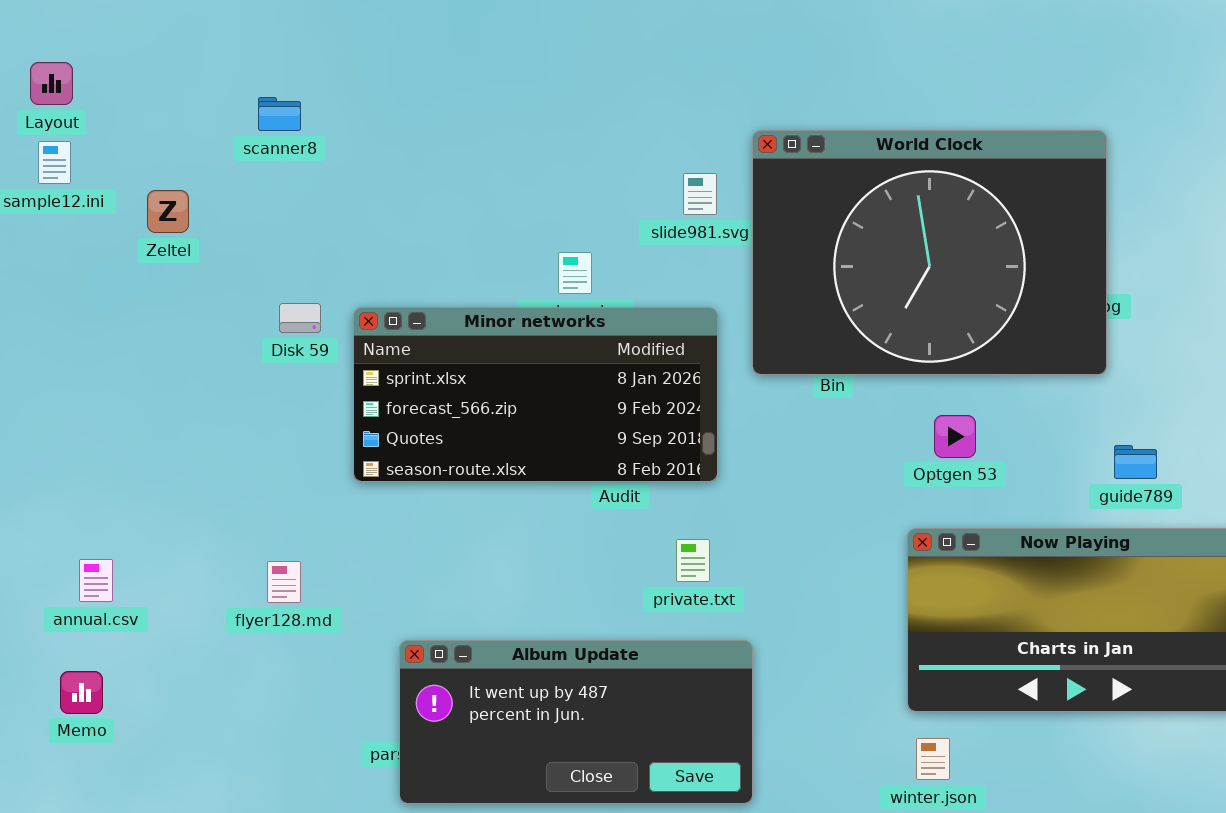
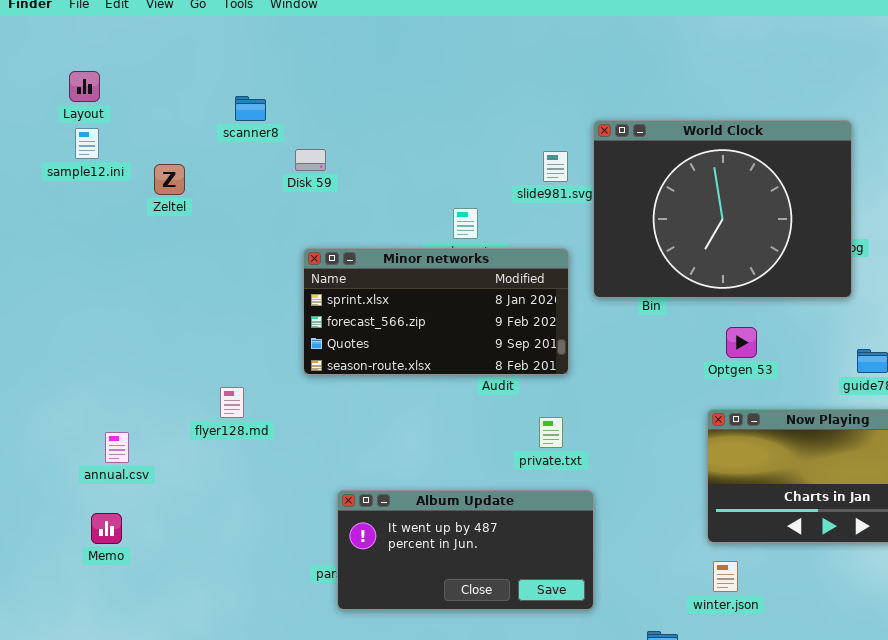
Disk 59: [279,303,321,333] -> [295,149,326,171], moved
flyer128.md: [267,561,301,603] -> [220,387,244,418], moved

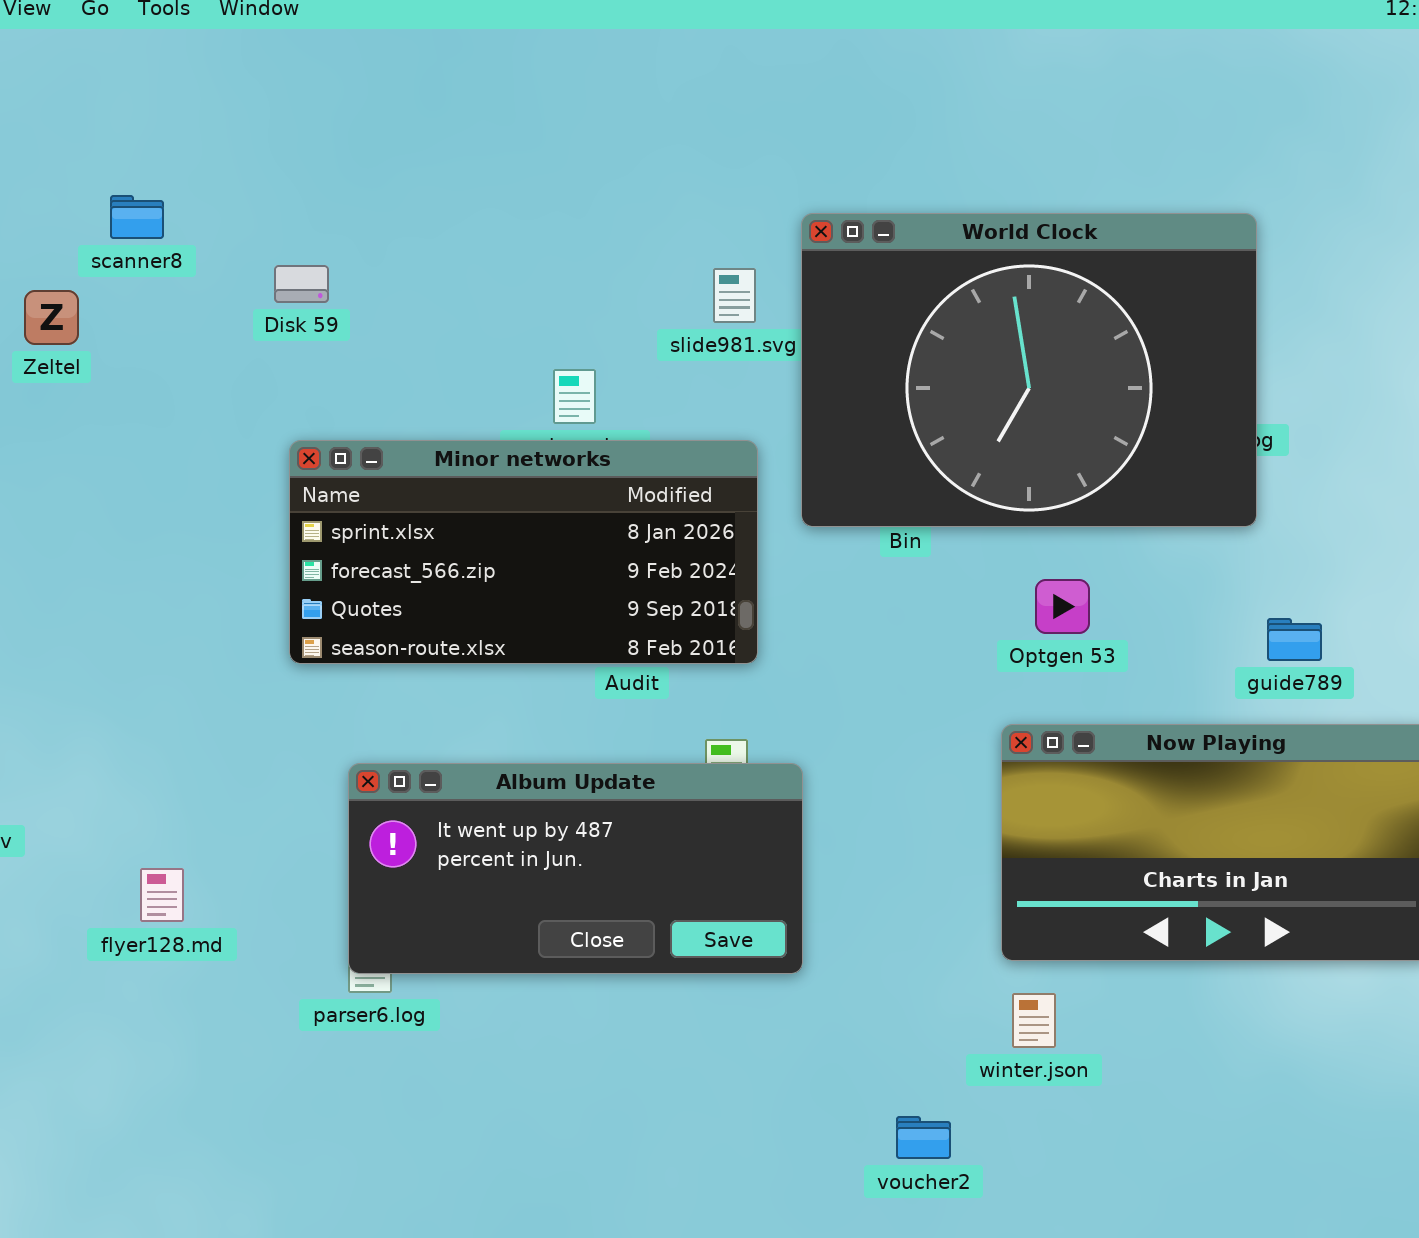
scanner8: [235,96,266,121] -> [110,195,164,239], moved
flyer128.md: [220,387,244,418] -> [140,868,184,922], moved
Album Update: [337,490,594,610] -> [348,763,803,974], moved

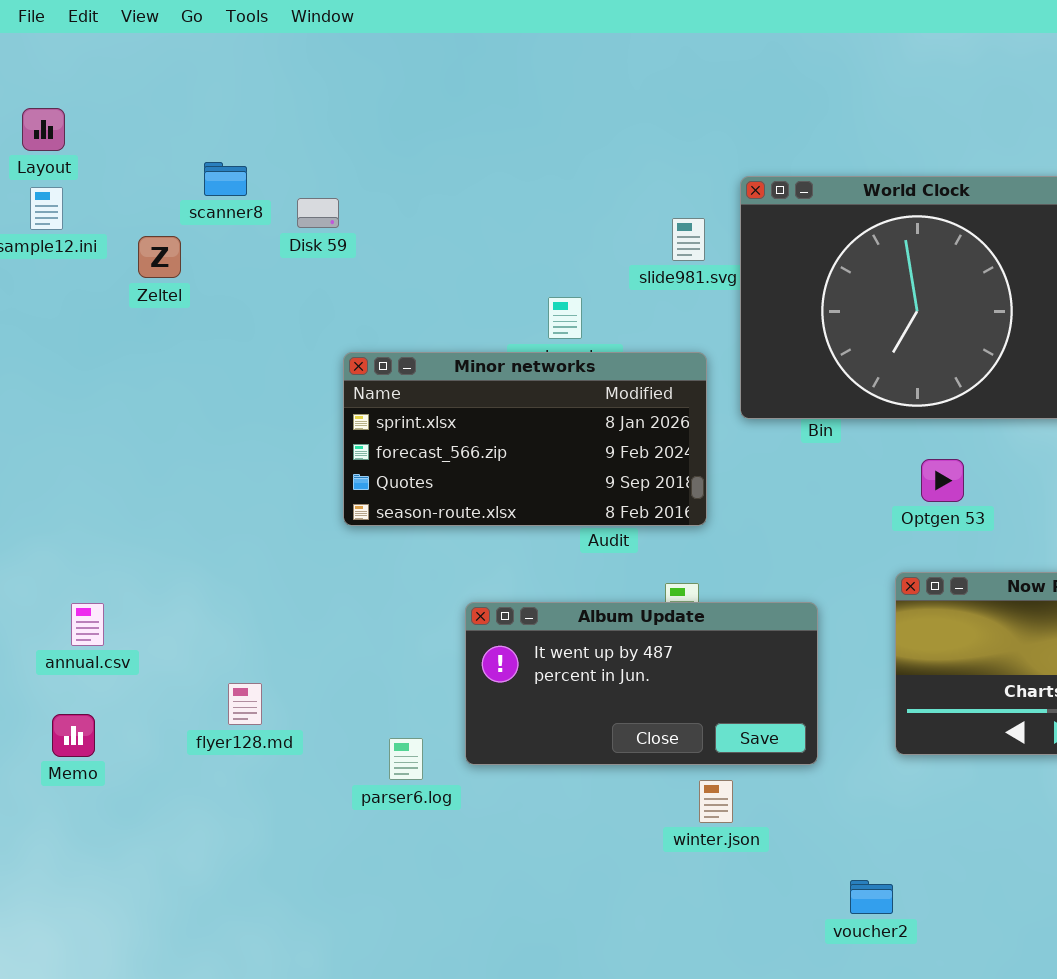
Disk 59: [274,265,329,303] -> [297,198,339,228], moved
Album Update: [348,763,803,974] -> [465,602,818,765], moved
winter.json: [1012,993,1056,1048] -> [699,780,733,823], moved
voucher2: [896,1116,951,1159] -> [850,880,893,914], moved

